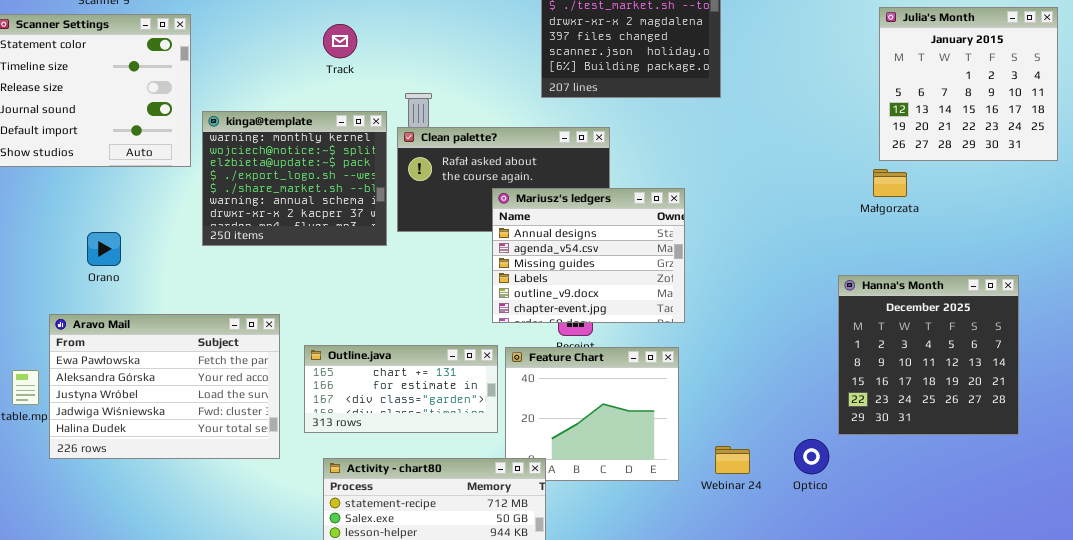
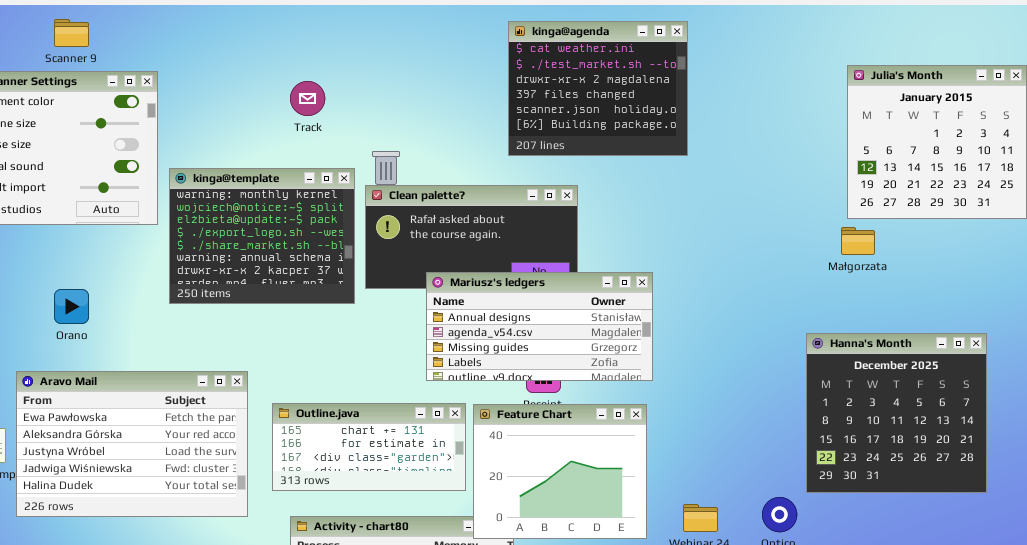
Mariusz's ledgers: [492,188,685,323] -> [426,272,653,381], resized
Feature Chart: [505,347,679,481] -> [473,404,647,539], raised

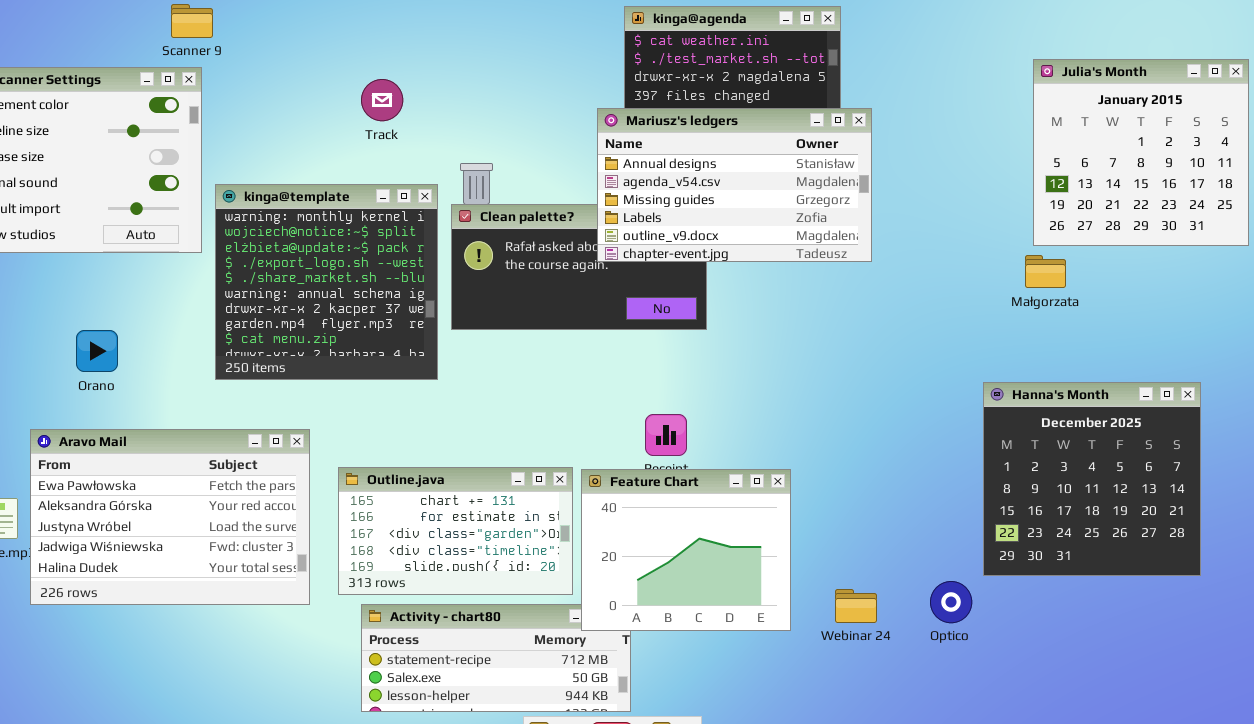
Scanner 9: [54,19,89,47] -> [171,4,213,38], moved
kinga@template: [169,168,355,304] -> [215,184,438,380], resized
Mariusz's ledgers: [426,272,653,381] -> [597,108,872,262], moved, resized
Outline.java: [272,403,466,491] -> [338,467,573,595], resized

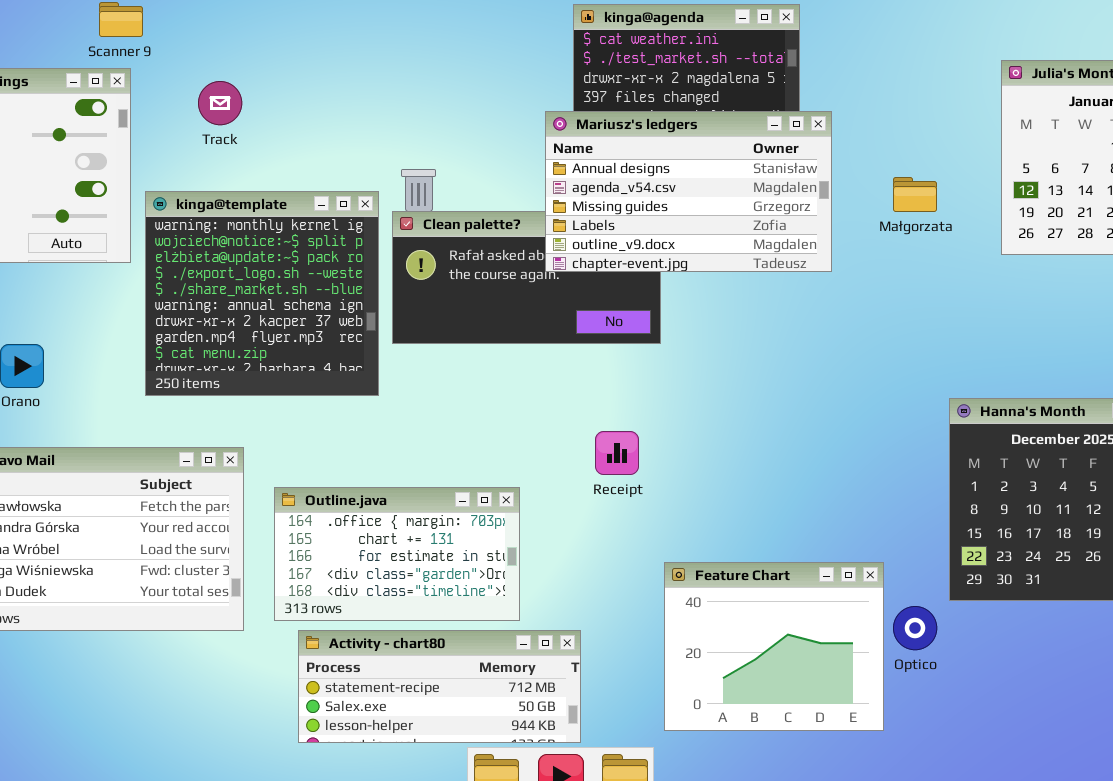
Track: [361,79,403,121] -> [198,81,242,125], moved
Małgorzata: [1025,255,1066,288] -> [893,177,937,212], moved
Outline.java: [338,467,573,595] -> [274,487,520,621], scrolled up 1 row
Feature Chart: [581,469,791,631] -> [664,562,884,731], moved

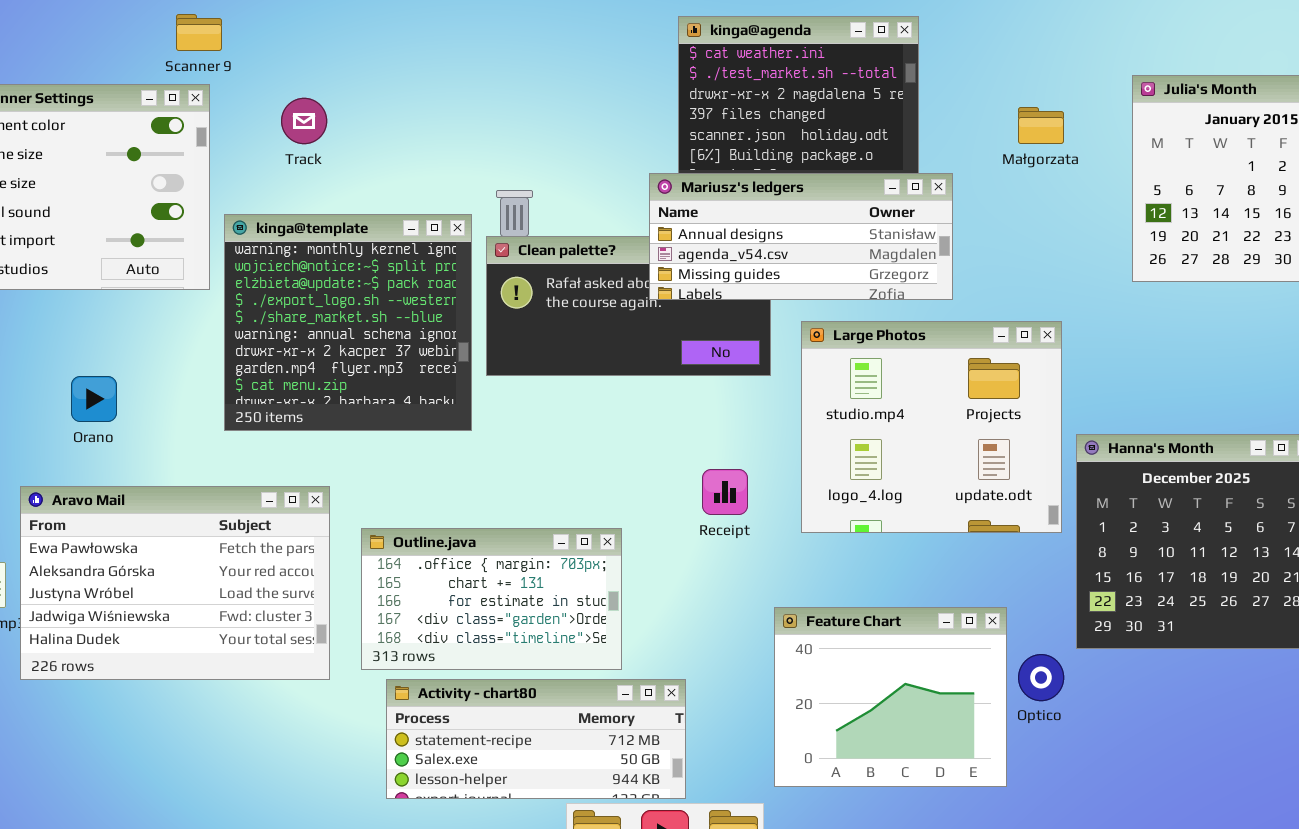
Mariusz's ledgers: [545,111,832,272] -> [649,173,953,300], resized
Małgorzata: [893,177,937,212] -> [1018,107,1064,144], moved
Large Photos: none -> [801,321,1062,533], opened

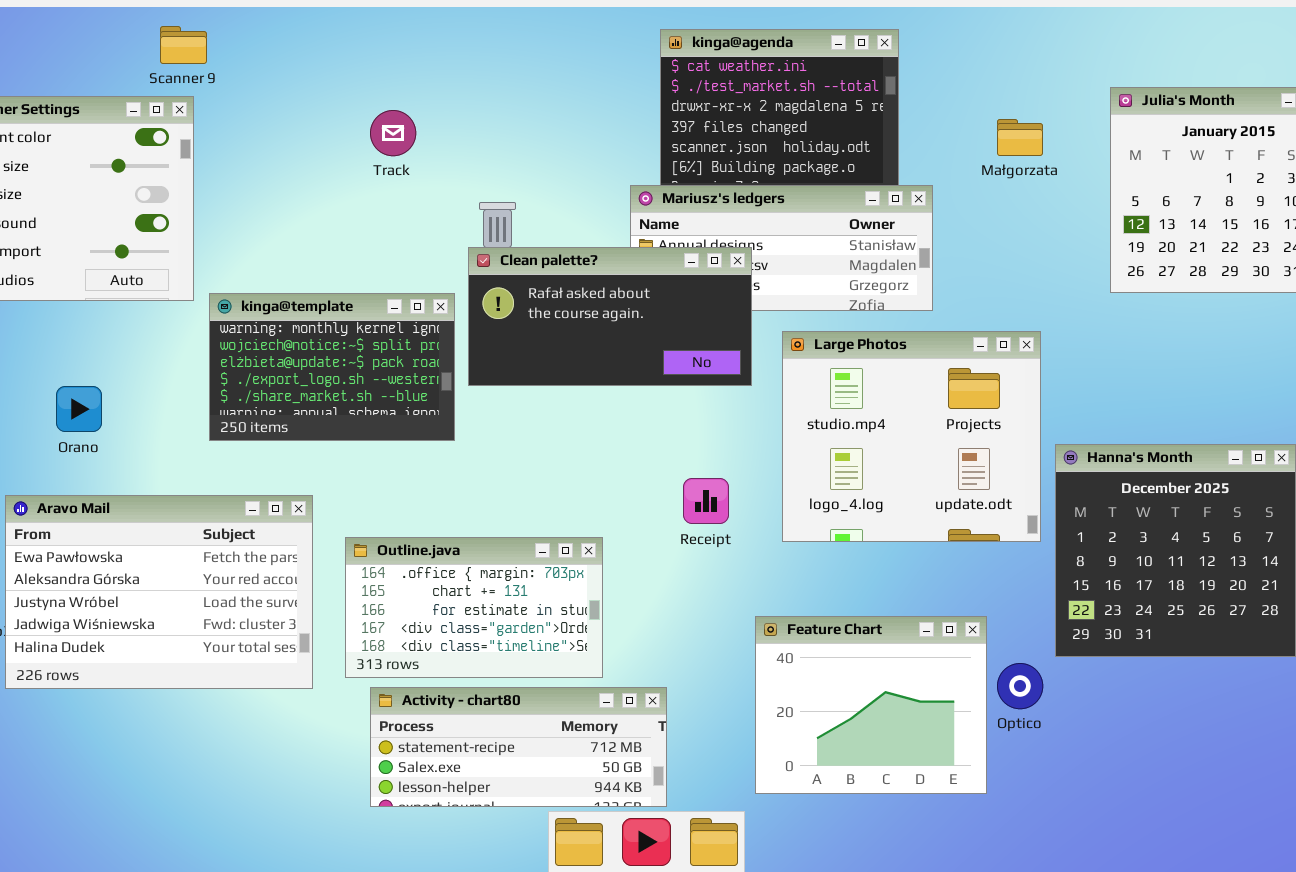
Track: [281,98,327,144] -> [370,110,416,156], moved
kinga@template: [224,214,472,431] -> [209,293,455,441], resized
Clean palette?: [486,236,771,376] -> [468,247,752,386], raised

